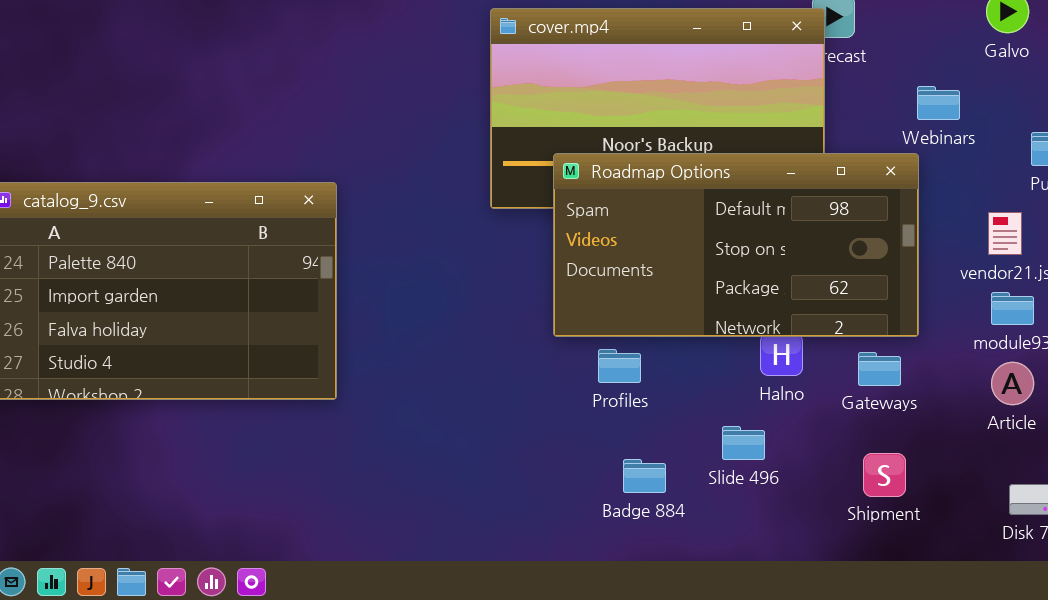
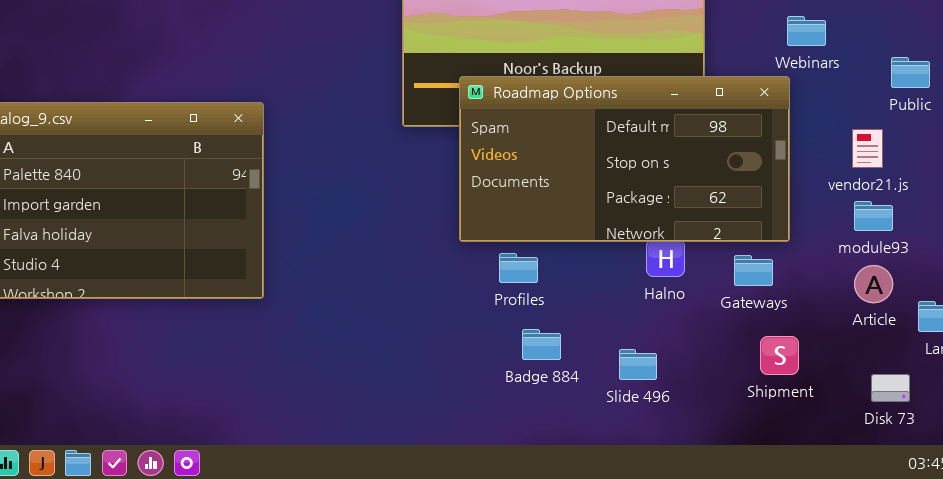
Slide 496: [722,426,765,460] -> [619,349,657,380], moved
Shipment: [863,453,906,497] -> [760,336,799,375], moved
Badge 884: [623,459,666,493] -> [522,329,561,360], moved

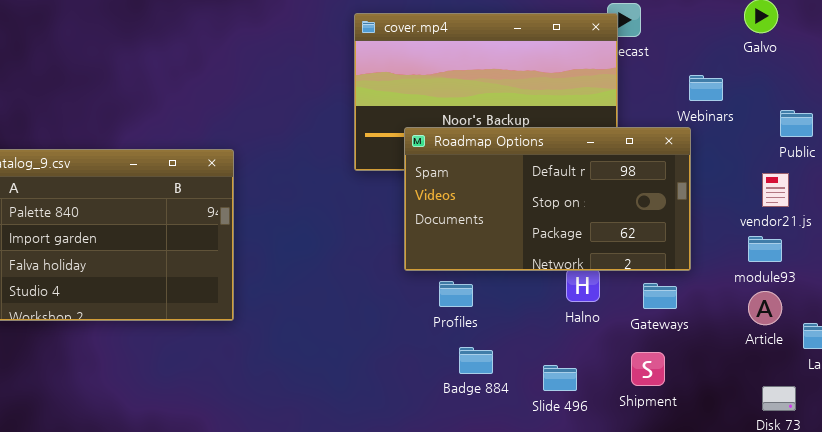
vendor21.js: [852,129,883,168] -> [762,173,789,207], moved
Shipment: [760,336,799,375] -> [631,352,665,386], moved

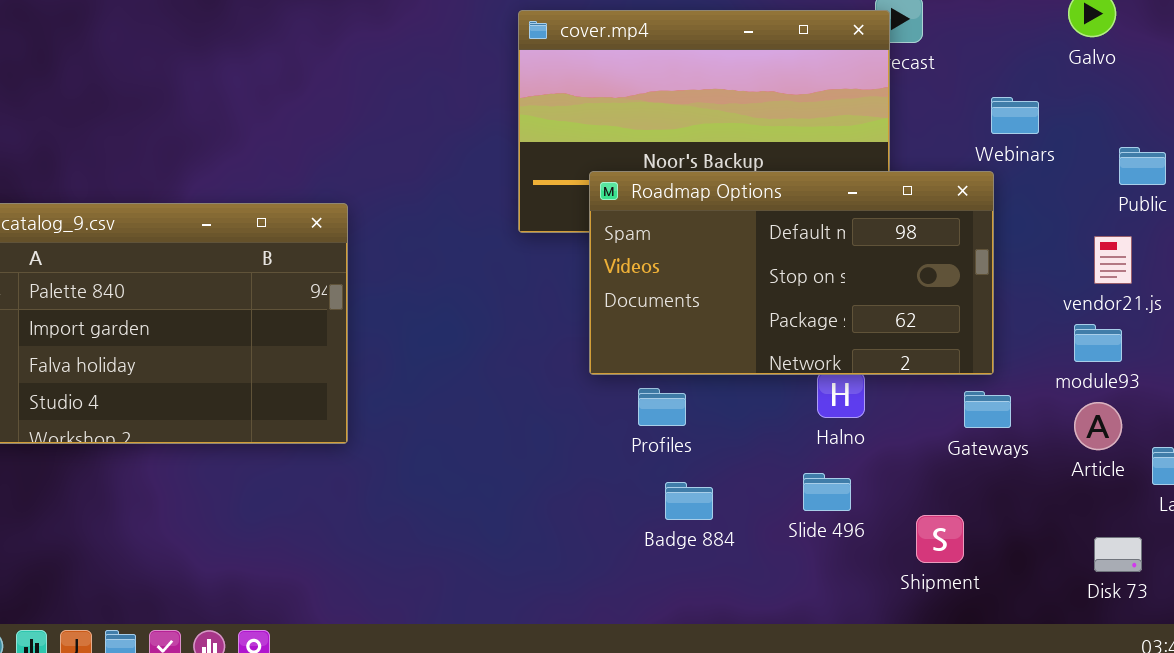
Gateways: [643,283,677,309] -> [964,391,1011,428], moved
Shipment: [631,352,665,386] -> [916,515,964,563], moved
Slide 496: [543,365,577,391] -> [803,473,851,511], moved

